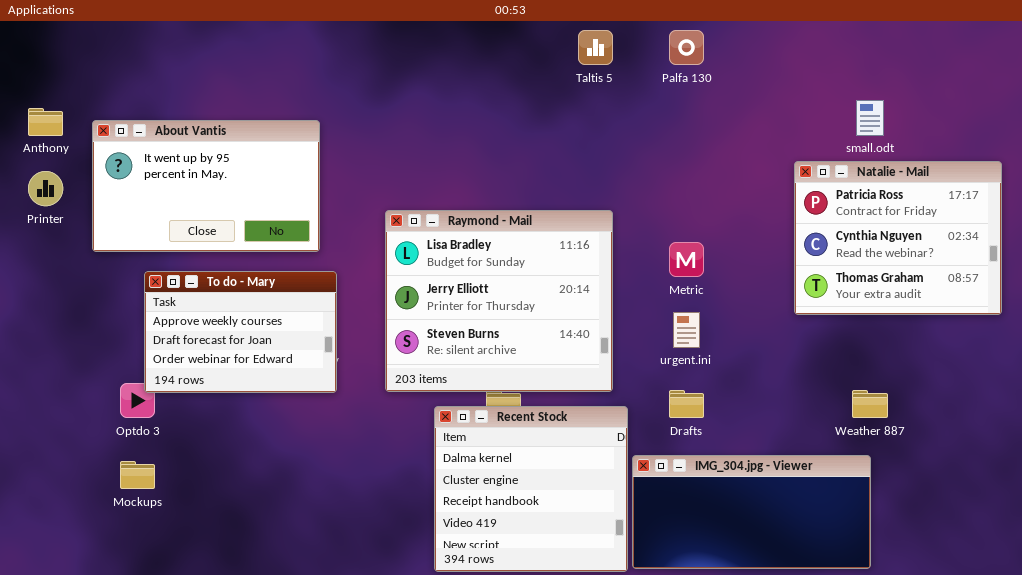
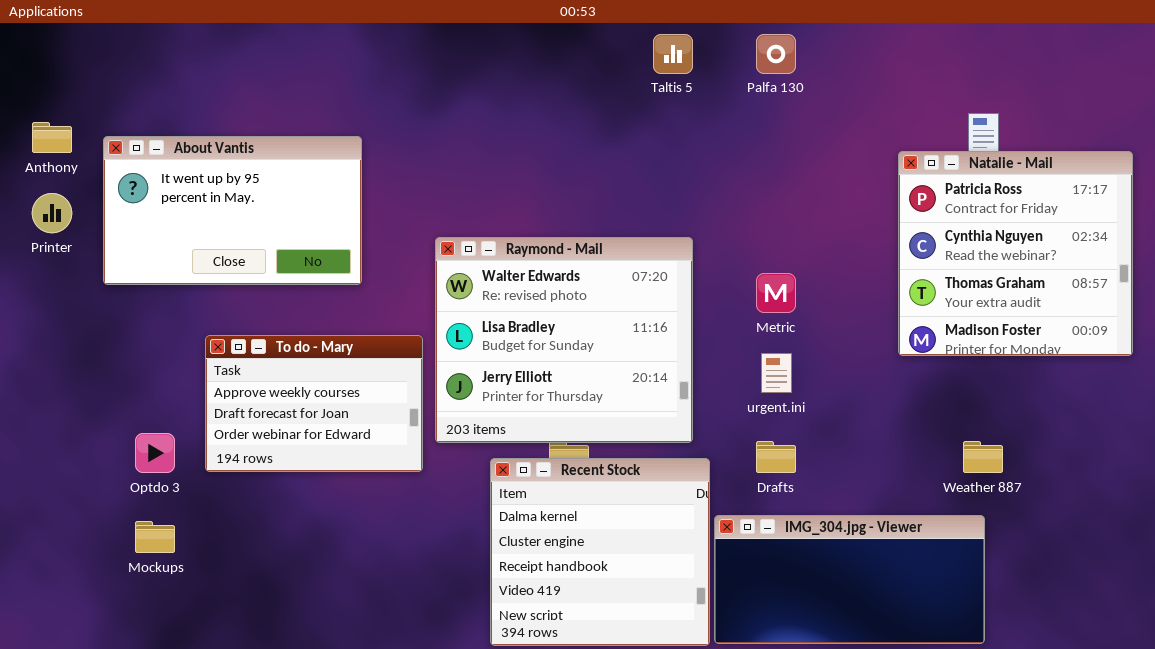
Natalie - Mail: [794,161,1002,315] -> [898,151,1133,356], resized
Raymond - Mail: [385,210,613,392] -> [435,237,693,443], scrolled up 1 row
To do - Mary: [144,271,337,393] -> [205,335,423,472], moved

